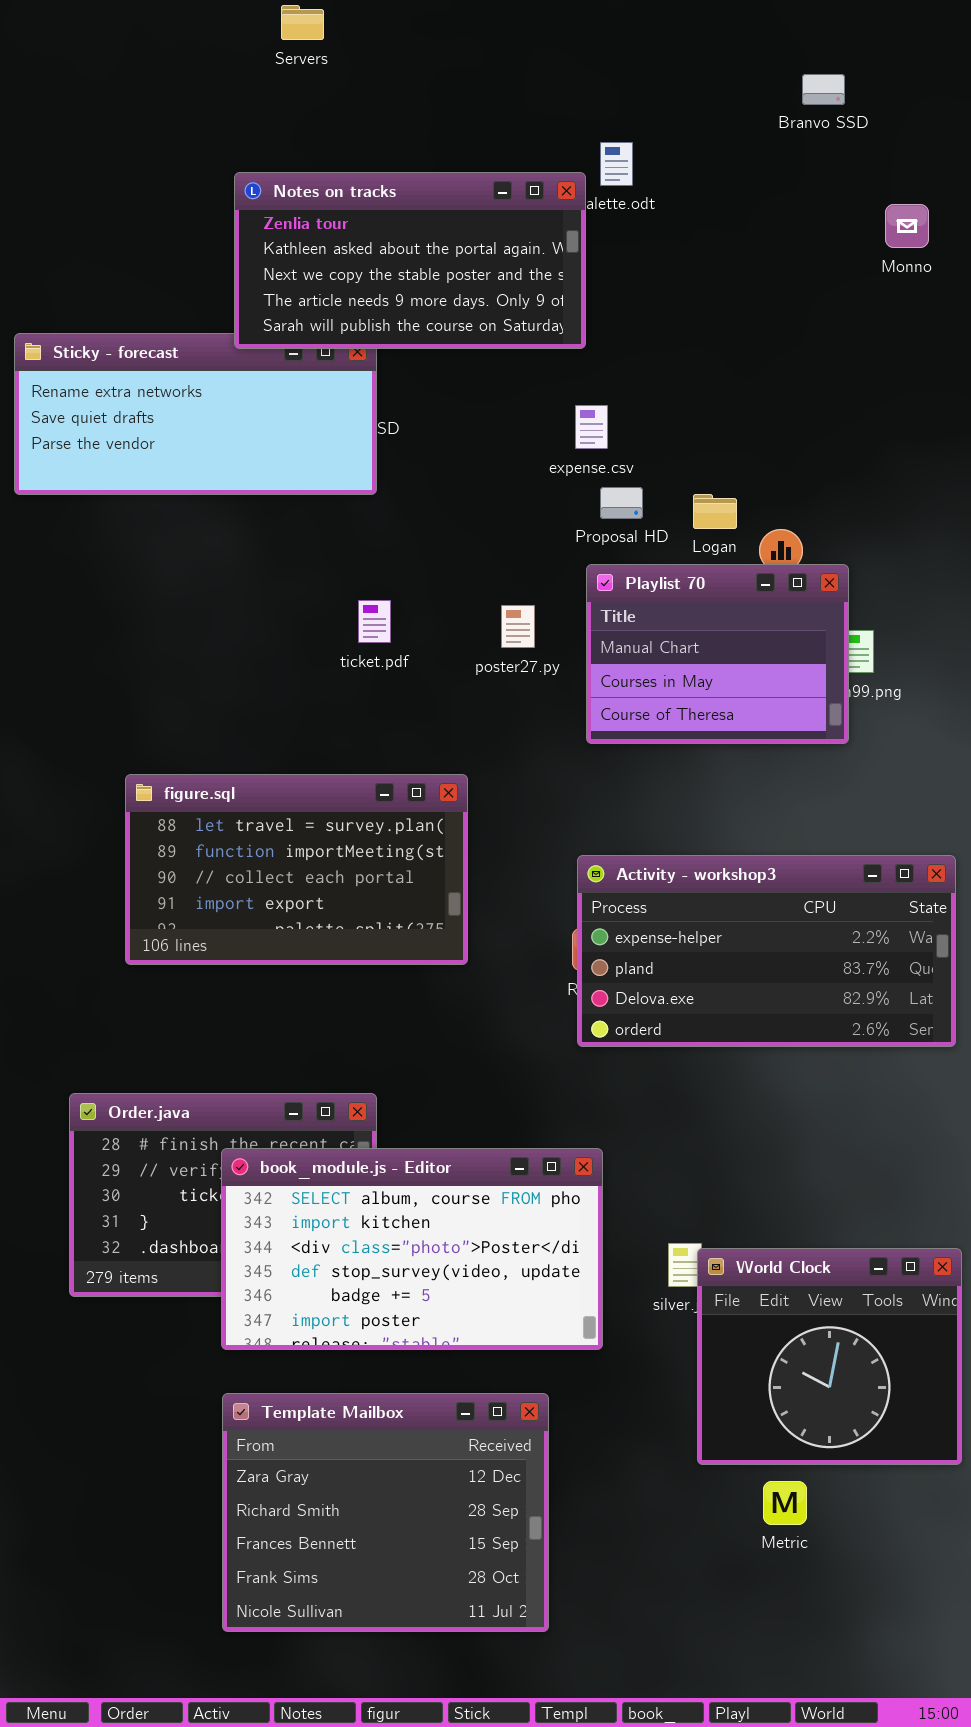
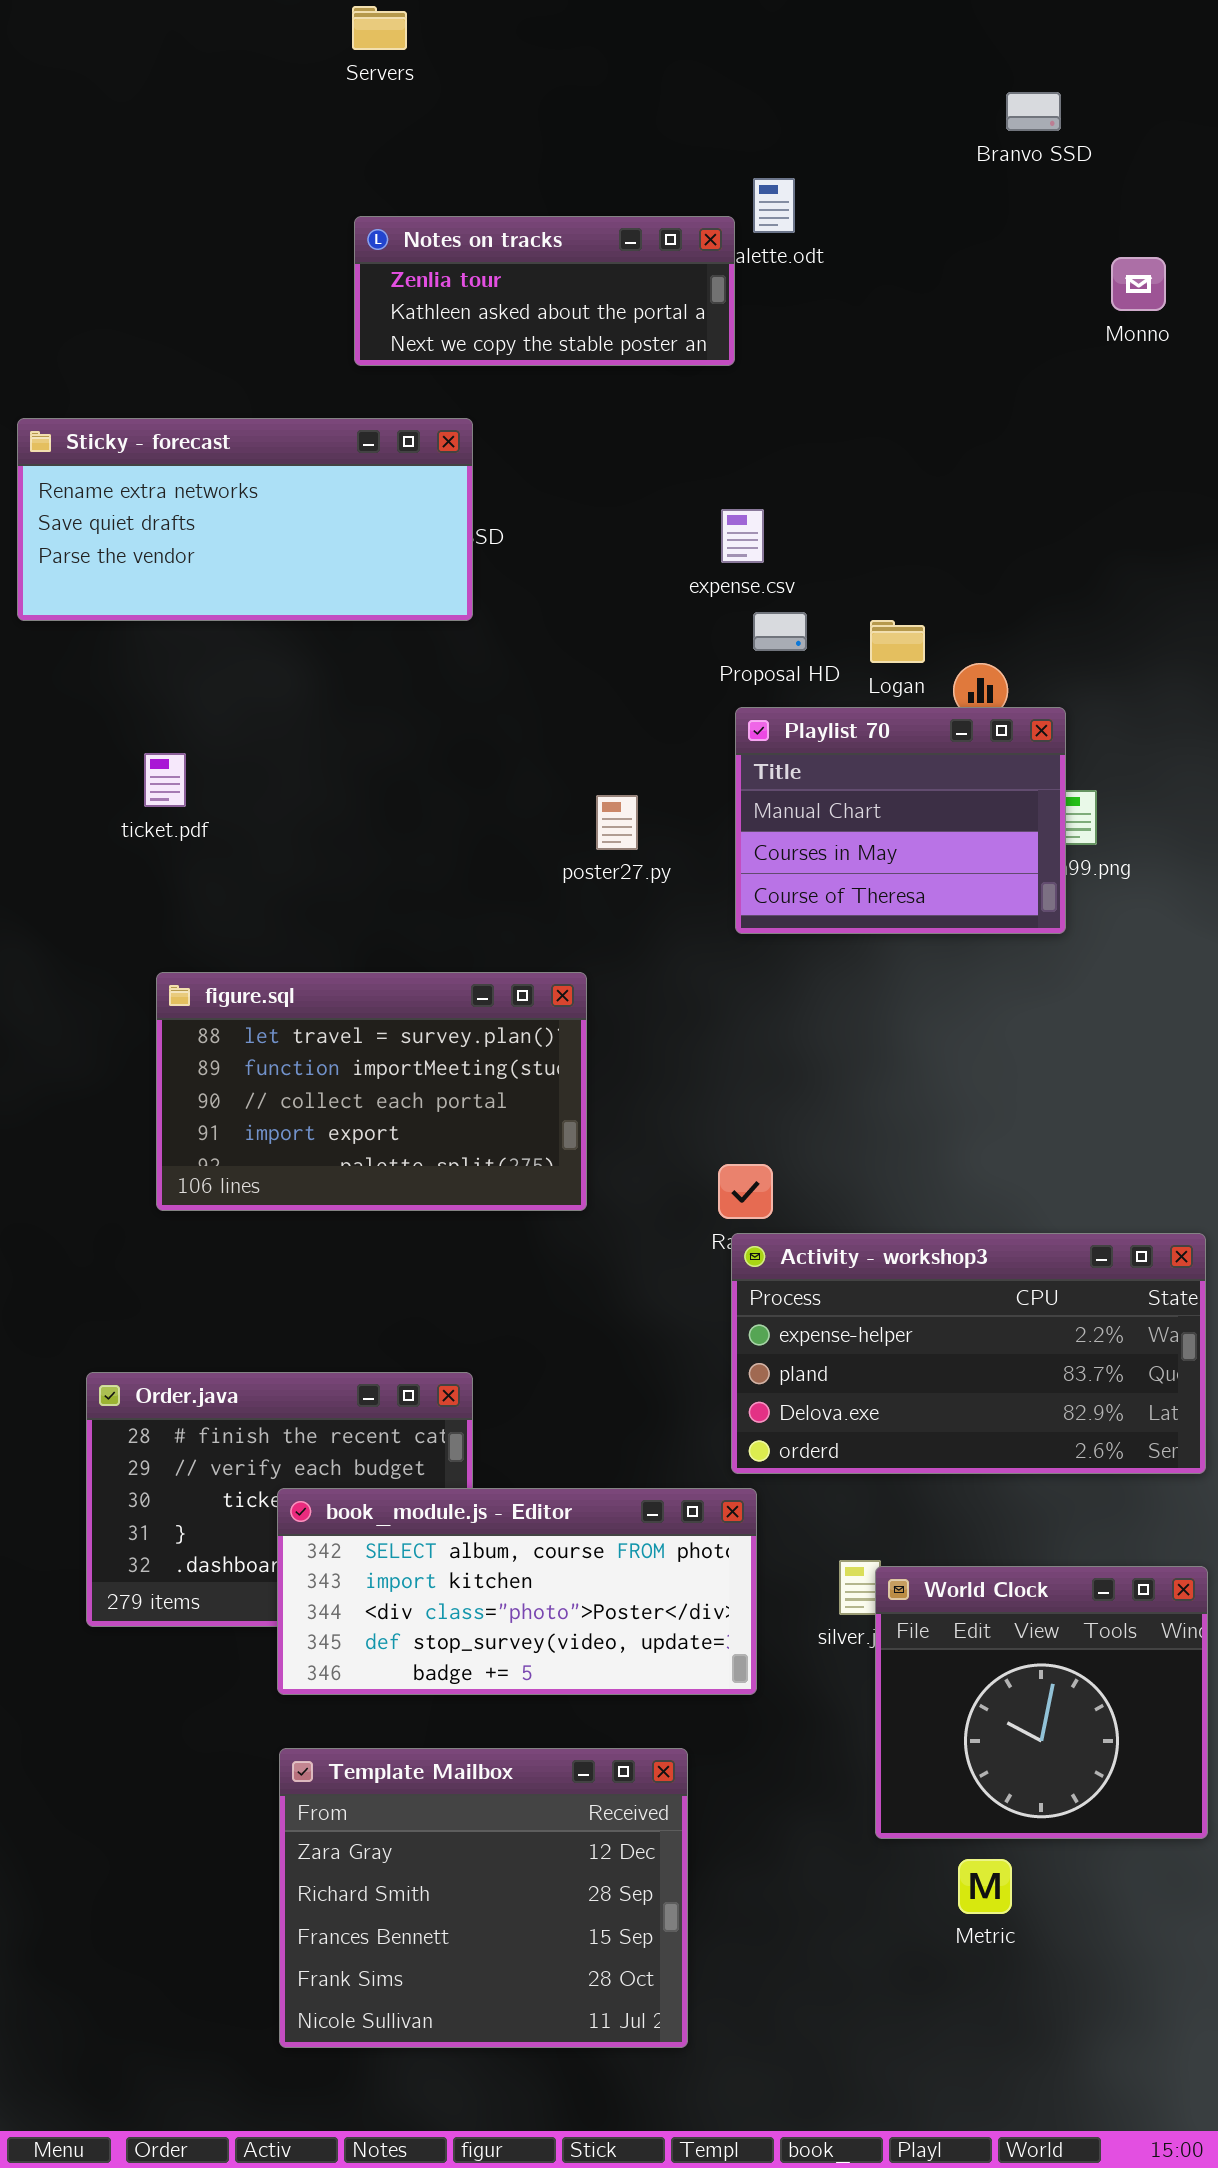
Notes on tracks: [234,172,586,349] -> [354,216,735,366], resized
ticket.pdf: [358,600,391,643] -> [144,753,186,807], moved
poster27.py: [501,605,535,648] -> [596,795,638,850], moved
Activity - workshop3: [577,855,956,1047] -> [731,1233,1206,1474], moved
book_module.js - Editor: [221,1148,603,1350] -> [277,1488,757,1695], resized

